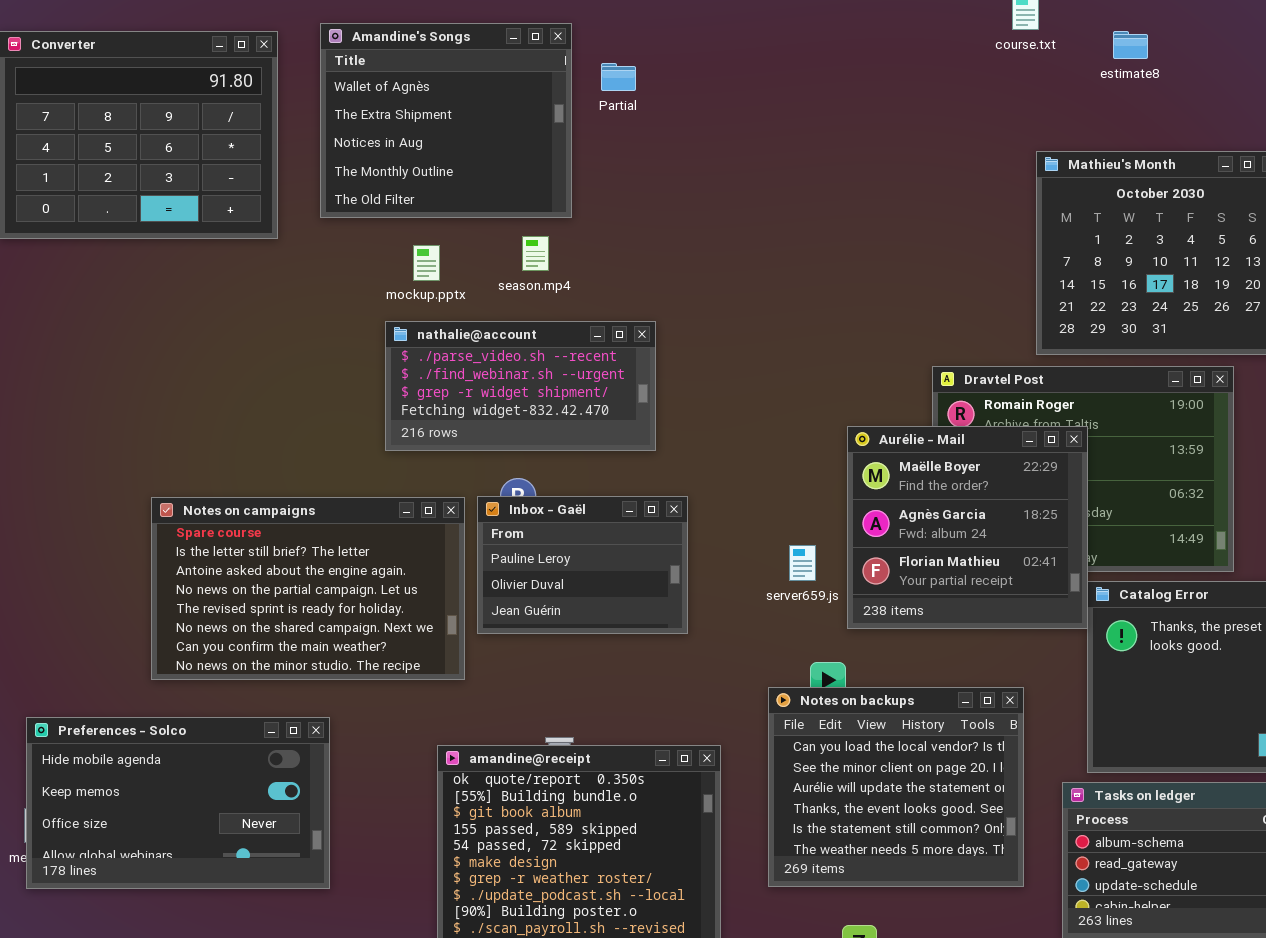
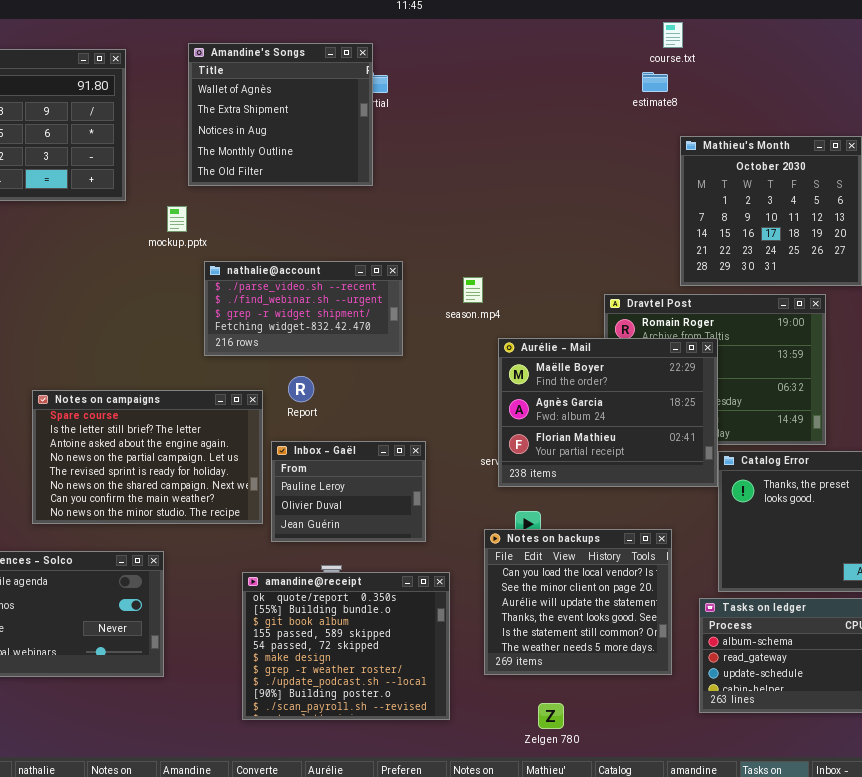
Amandine's Songs: [320,23,572,218] -> [188,43,373,186], moved
estimate8: [1113,31,1148,59] -> [642,72,668,92], moved
season.mp4: [522,236,549,271] -> [463,277,483,303], moved
mockup.pptx: [413,245,440,281] -> [167,206,187,232], moved
Aurélie - Mail: [847,426,1088,629] -> [498,338,718,487], resized
Inbox - Gaël: [477,496,688,634] -> [271,441,426,542], moved

